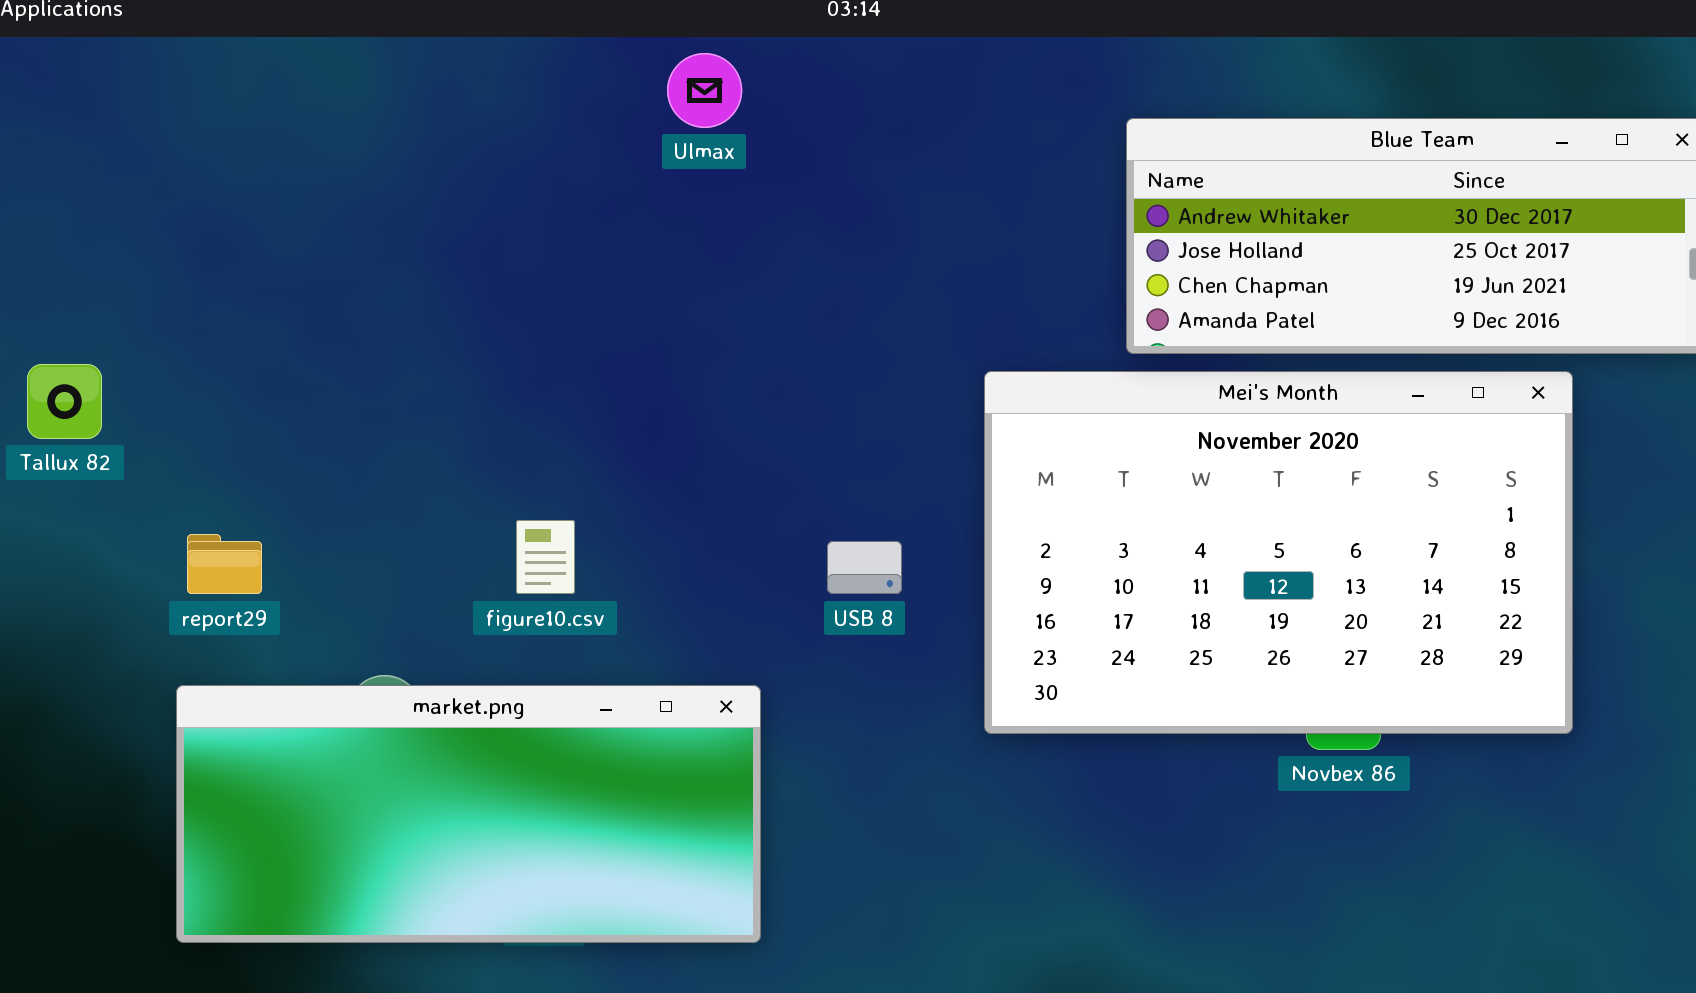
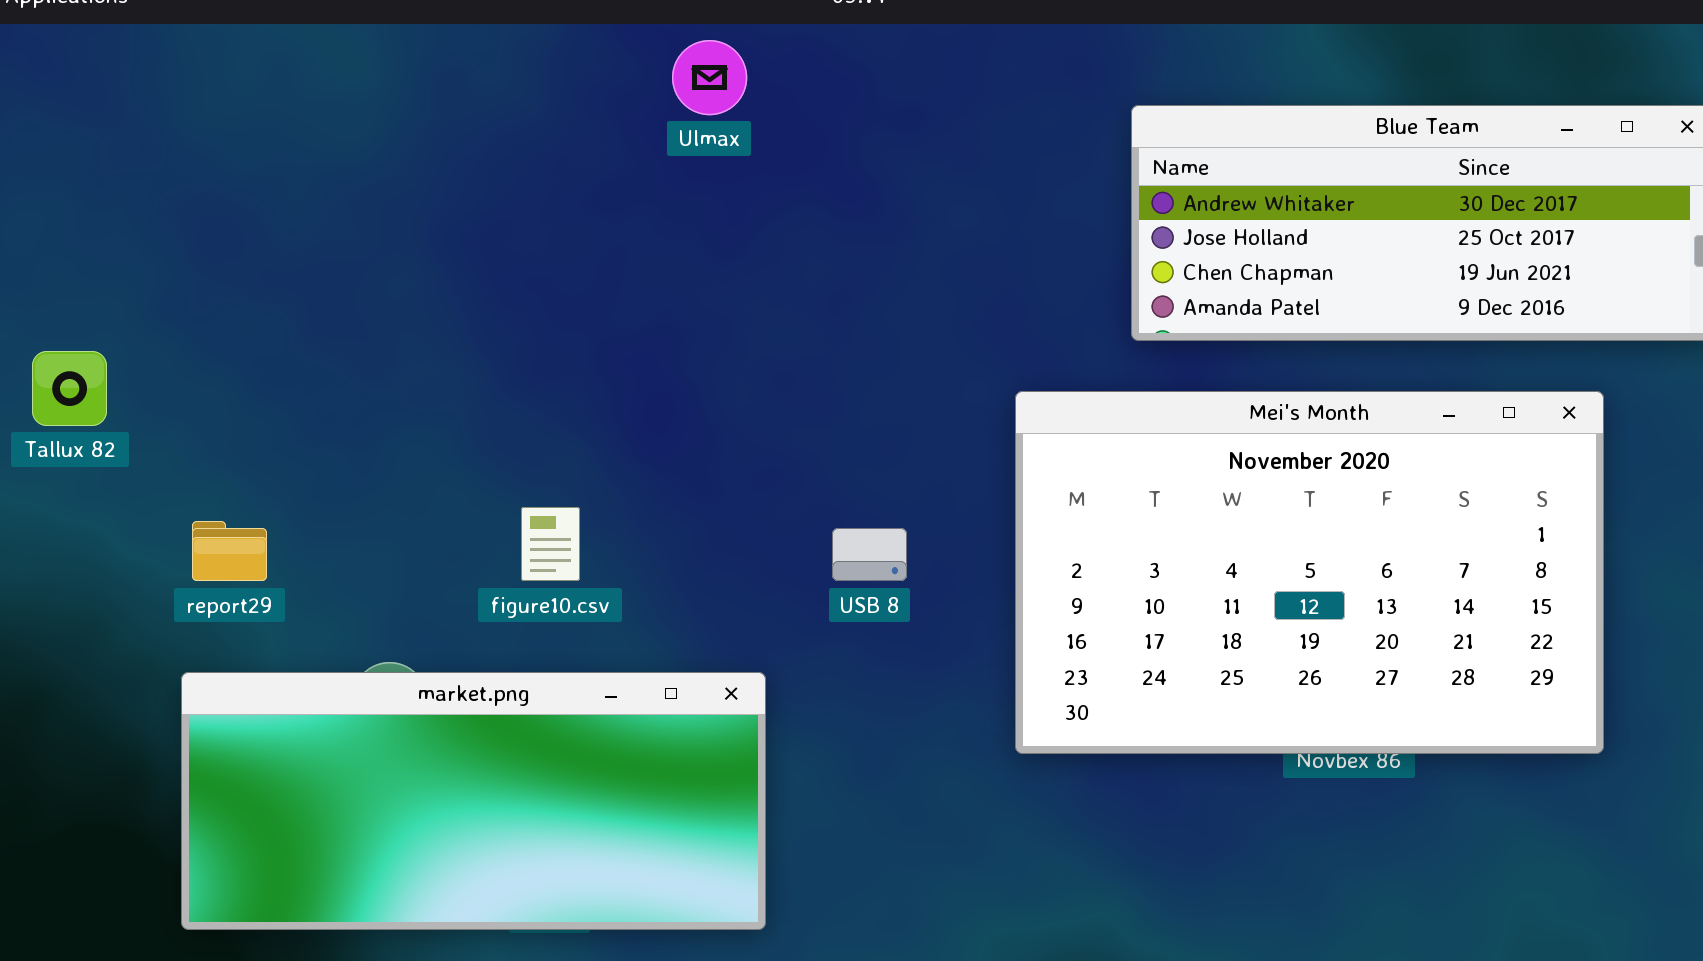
Mei's Month: [984,371,1573,734] -> [1015,391,1604,754], moved

